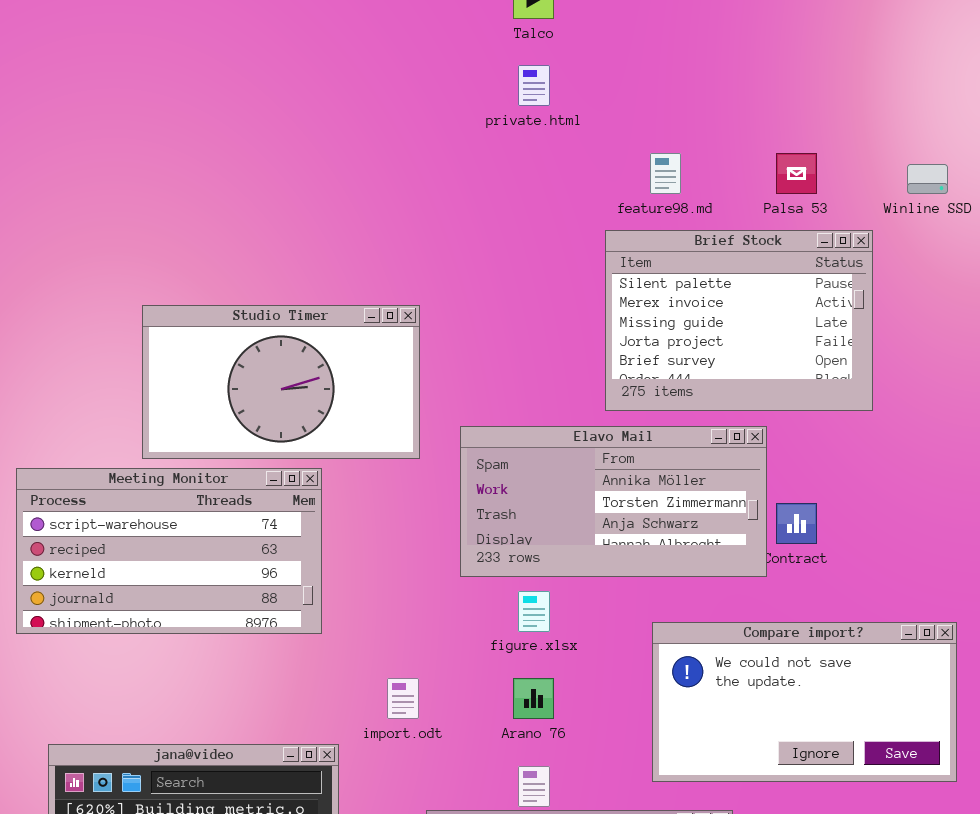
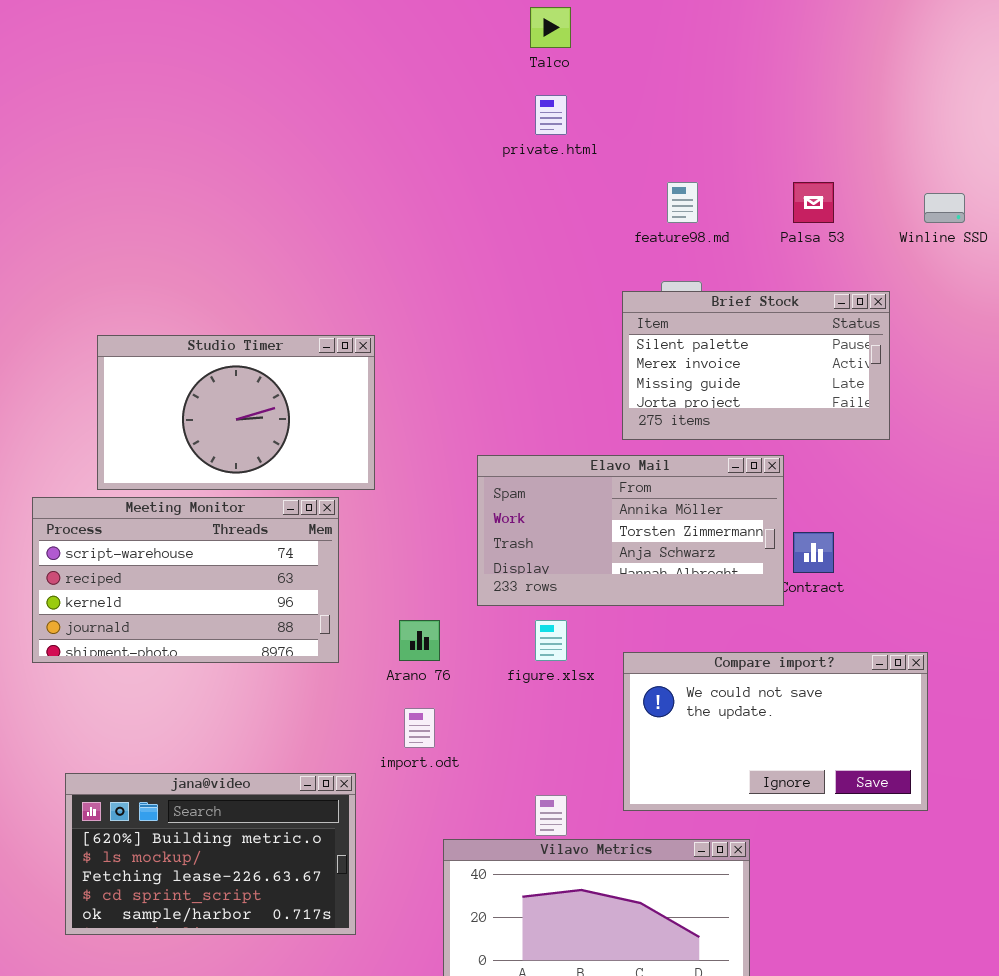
Brief Stock: [605,230,873,411] -> [622,291,890,440], resized
Studio Timer: [142,305,420,459] -> [97,335,375,490], moved
Compare import?: [652,622,957,782] -> [623,652,928,811], moved
Arano 76: [513,678,554,719] -> [399,620,440,661], moved

